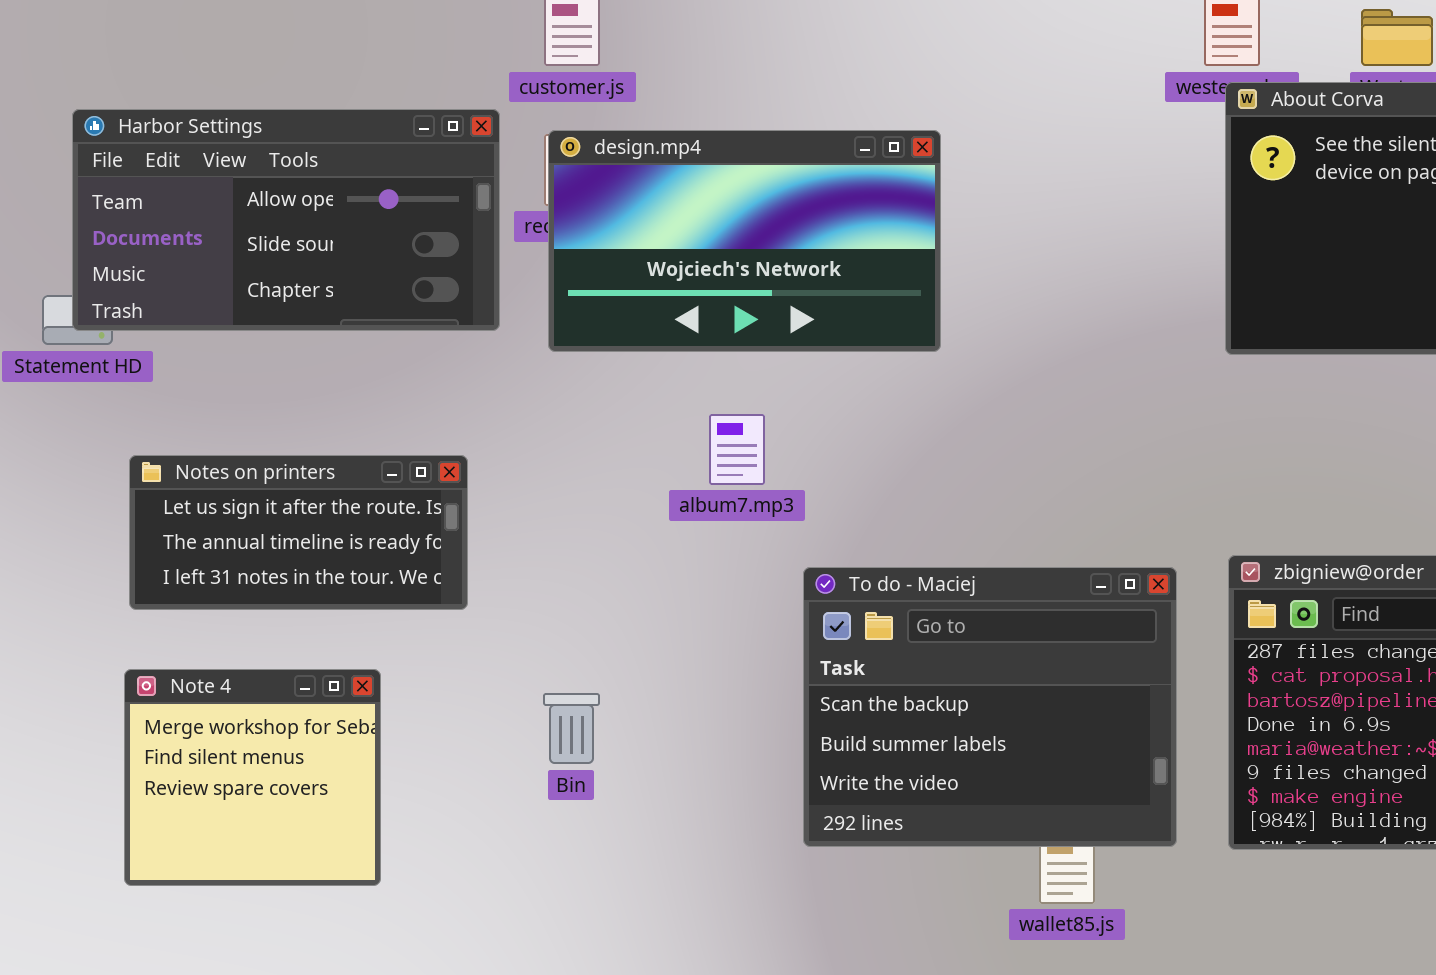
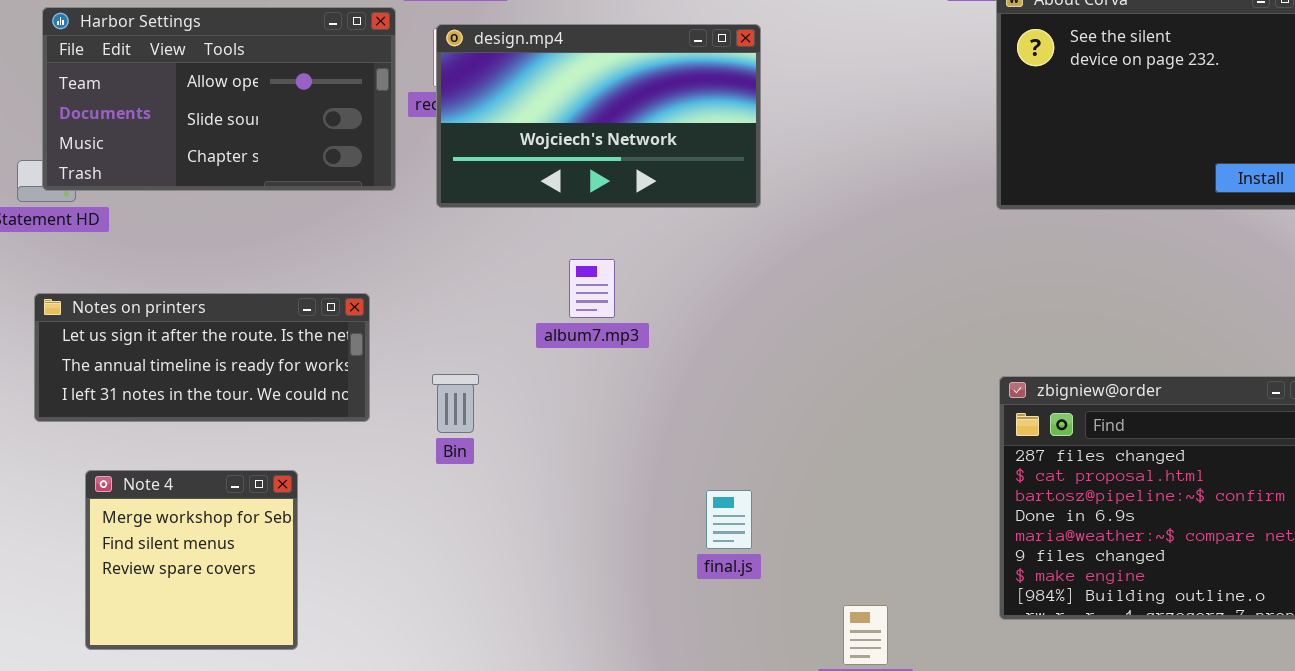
Notes on printers: [129,455,468,610] -> [34,293,370,422], resized
To do - Maciej: [803,567,1177,847] -> none, closed
Bin: [543,693,600,764] -> [432,374,479,433], moved

